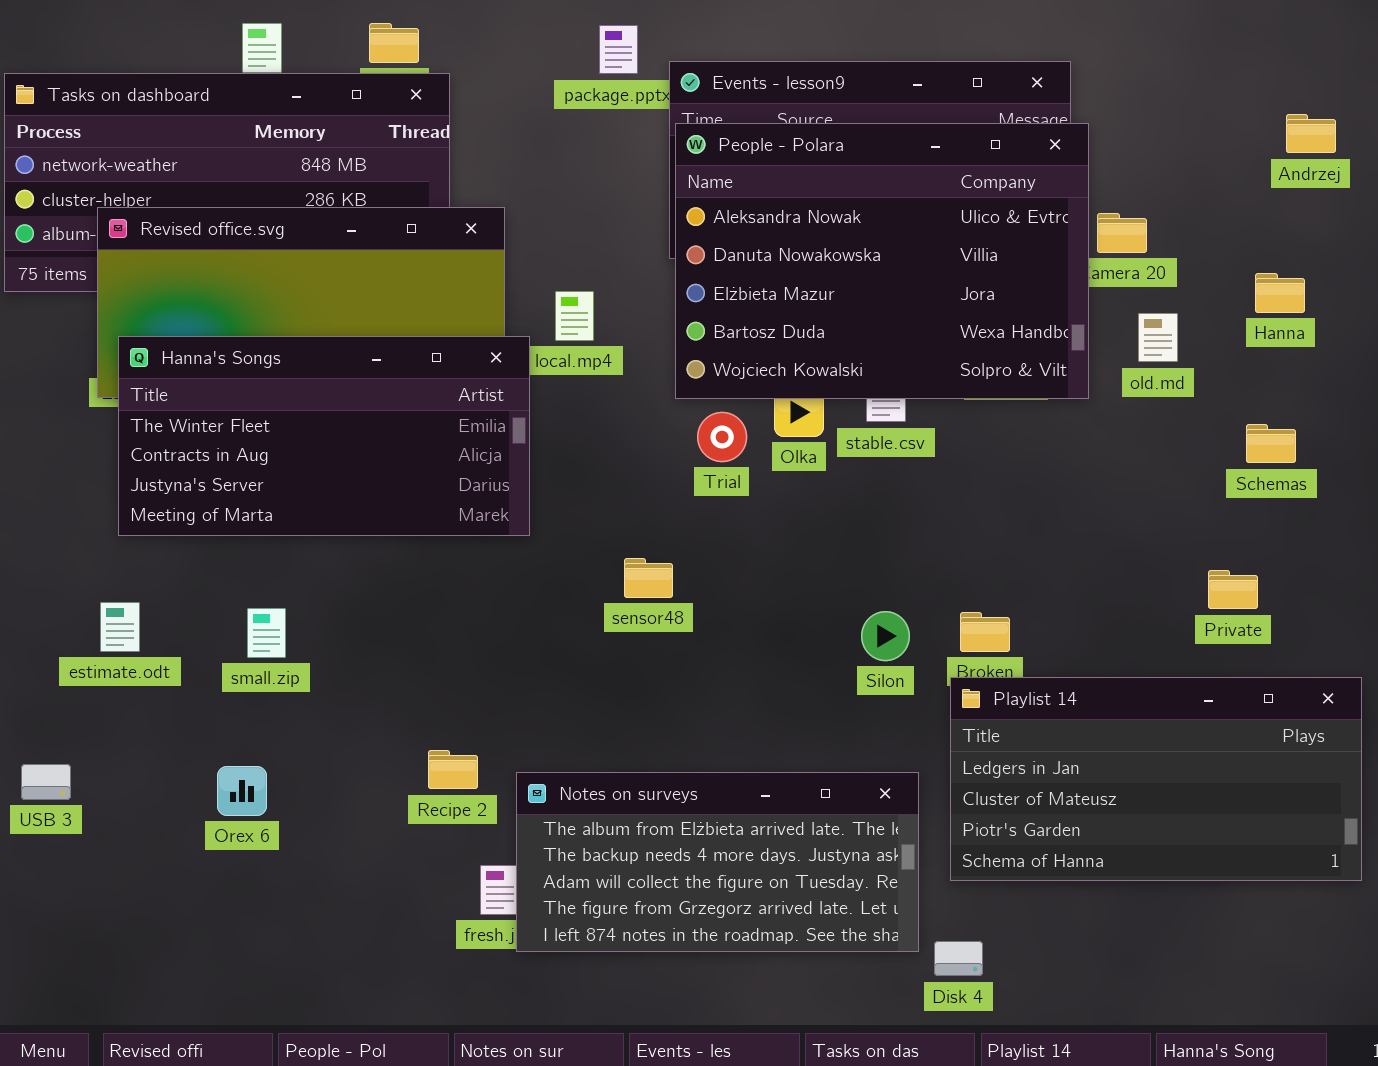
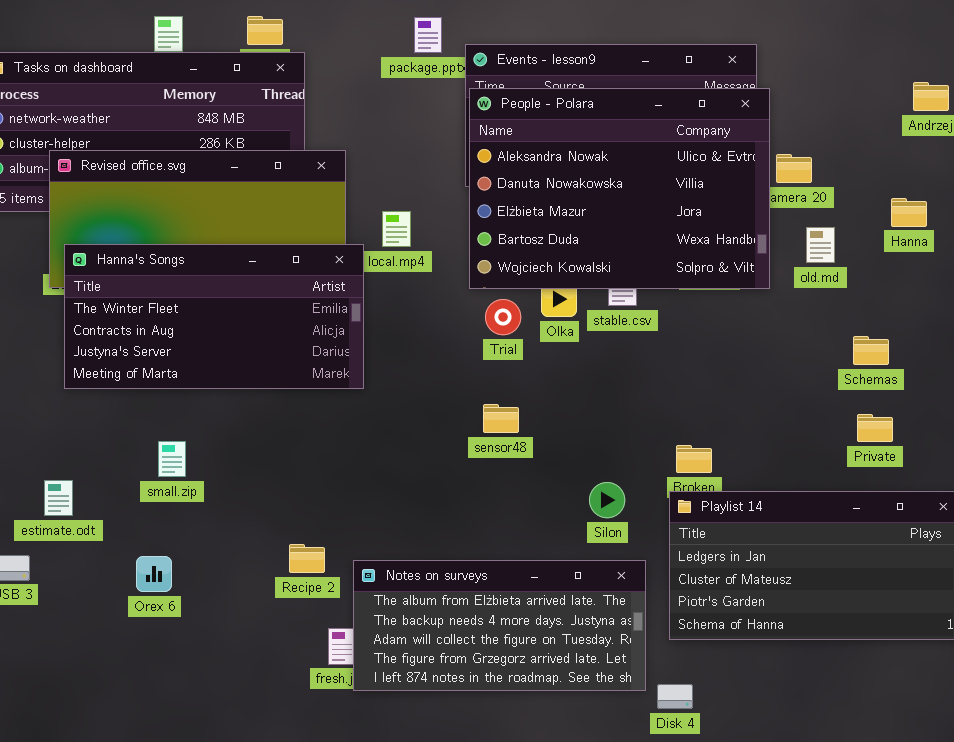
Schemas: [1246,424,1296,463] -> [853,336,889,365], moved
sensor48: [624,558,673,598] -> [483,404,519,433], moved
estimate.odt: [100,602,140,652] -> [44,480,73,516], moved
Silon: [861,611,910,661] -> [589,482,625,518], moved

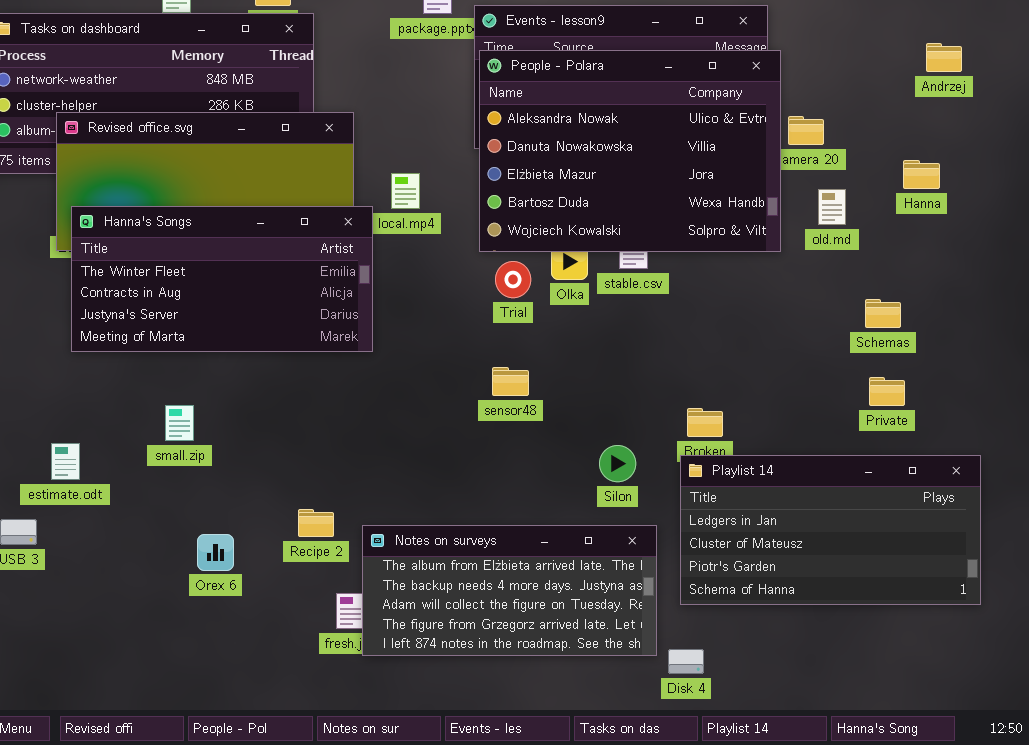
Orex 6: [136,556,172,592] -> [197,534,234,571], moved

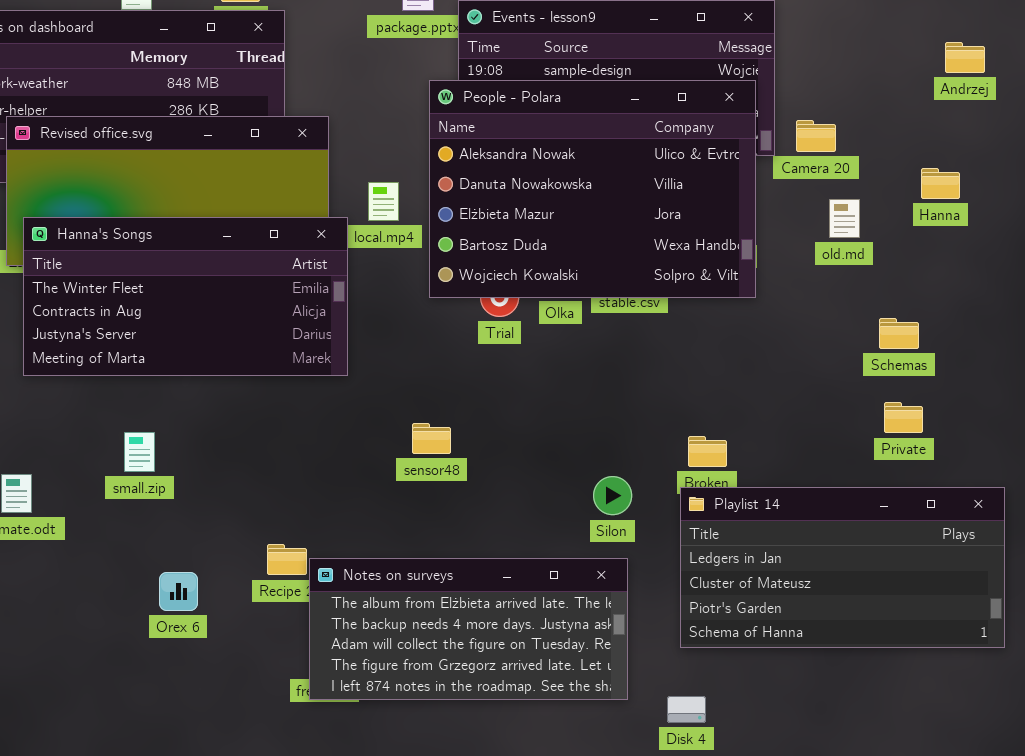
People - Polara: [479,50,781,252] -> [429,80,756,298], moved
sensor48: [492,367,529,396] -> [412,423,451,454], moved
Notes on surveys: [362,525,657,656] -> [309,558,628,700], moved

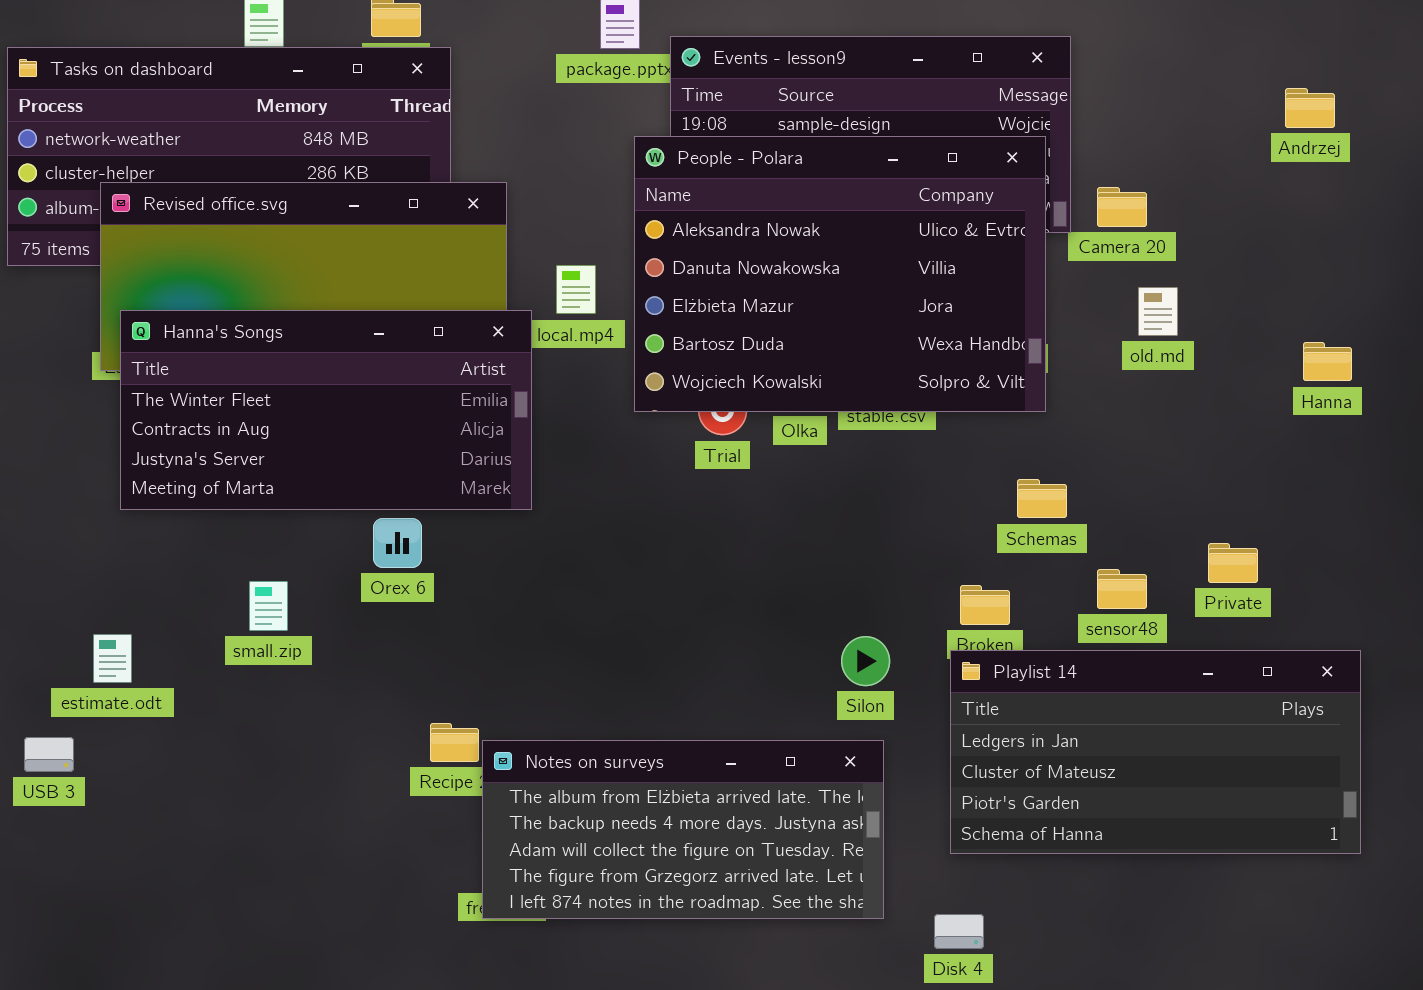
Hanna: [921,168,960,199] -> [1303,342,1352,381], moved
Schemas: [879,318,919,349] -> [1017,479,1067,518], moved
sensor48: [412,423,451,454] -> [1097,569,1147,609], moved
Orex 6: [159,572,198,611] -> [373,518,422,568], moved

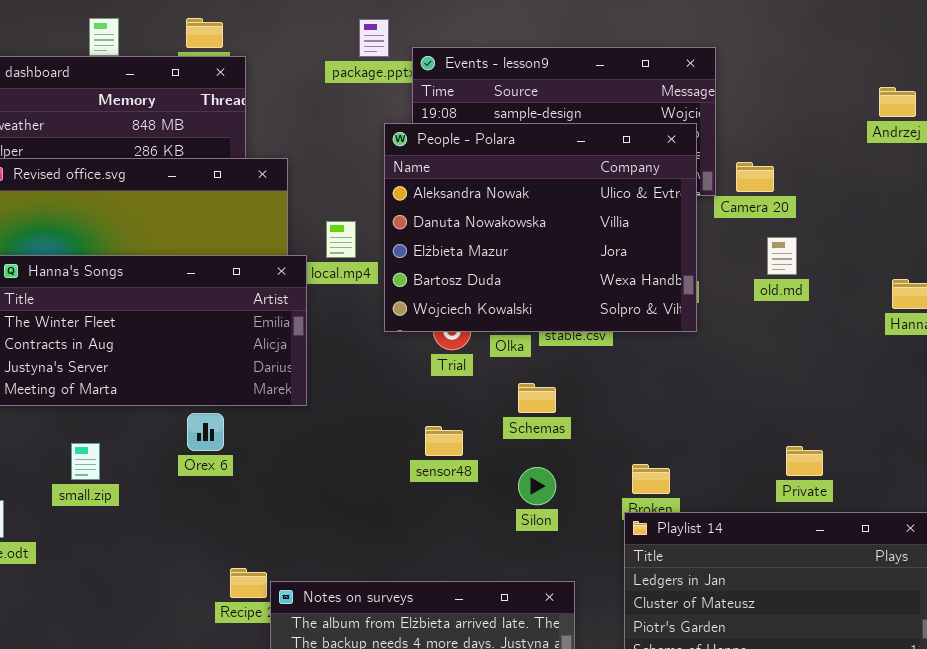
Schemas: [1017,479,1067,518] -> [518,383,556,413], moved
Private: [1208,543,1258,583] -> [786,446,823,476], moved
sensor48: [1097,569,1147,609] -> [425,426,463,456], moved
small.zip: [249,581,288,631] -> [71,443,100,480], moved
Silon: [841,636,890,686] -> [518,467,556,505], moved

